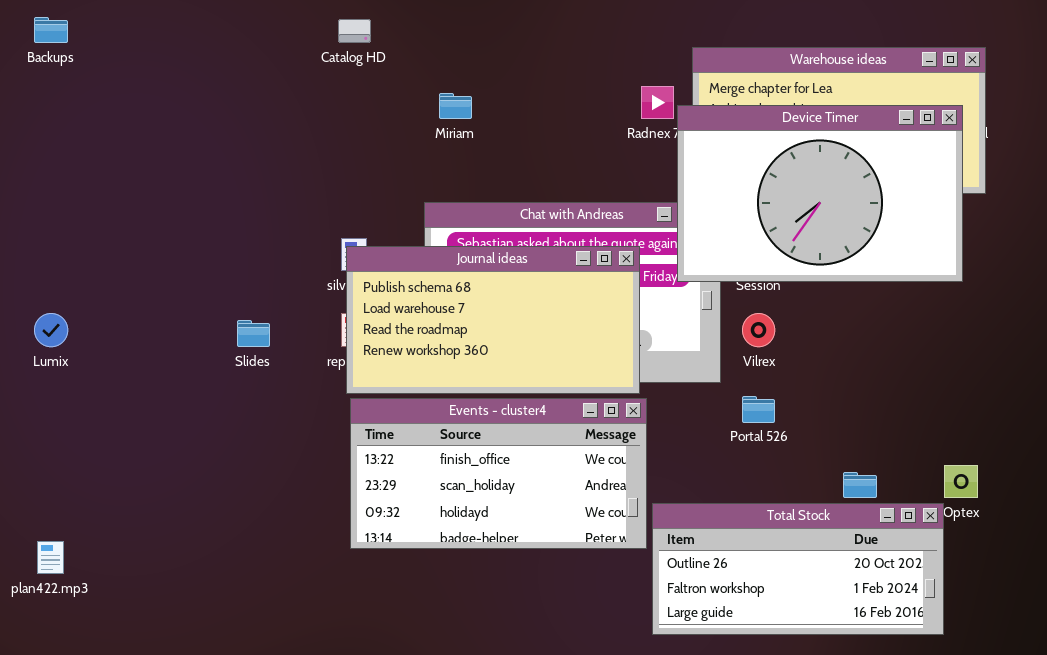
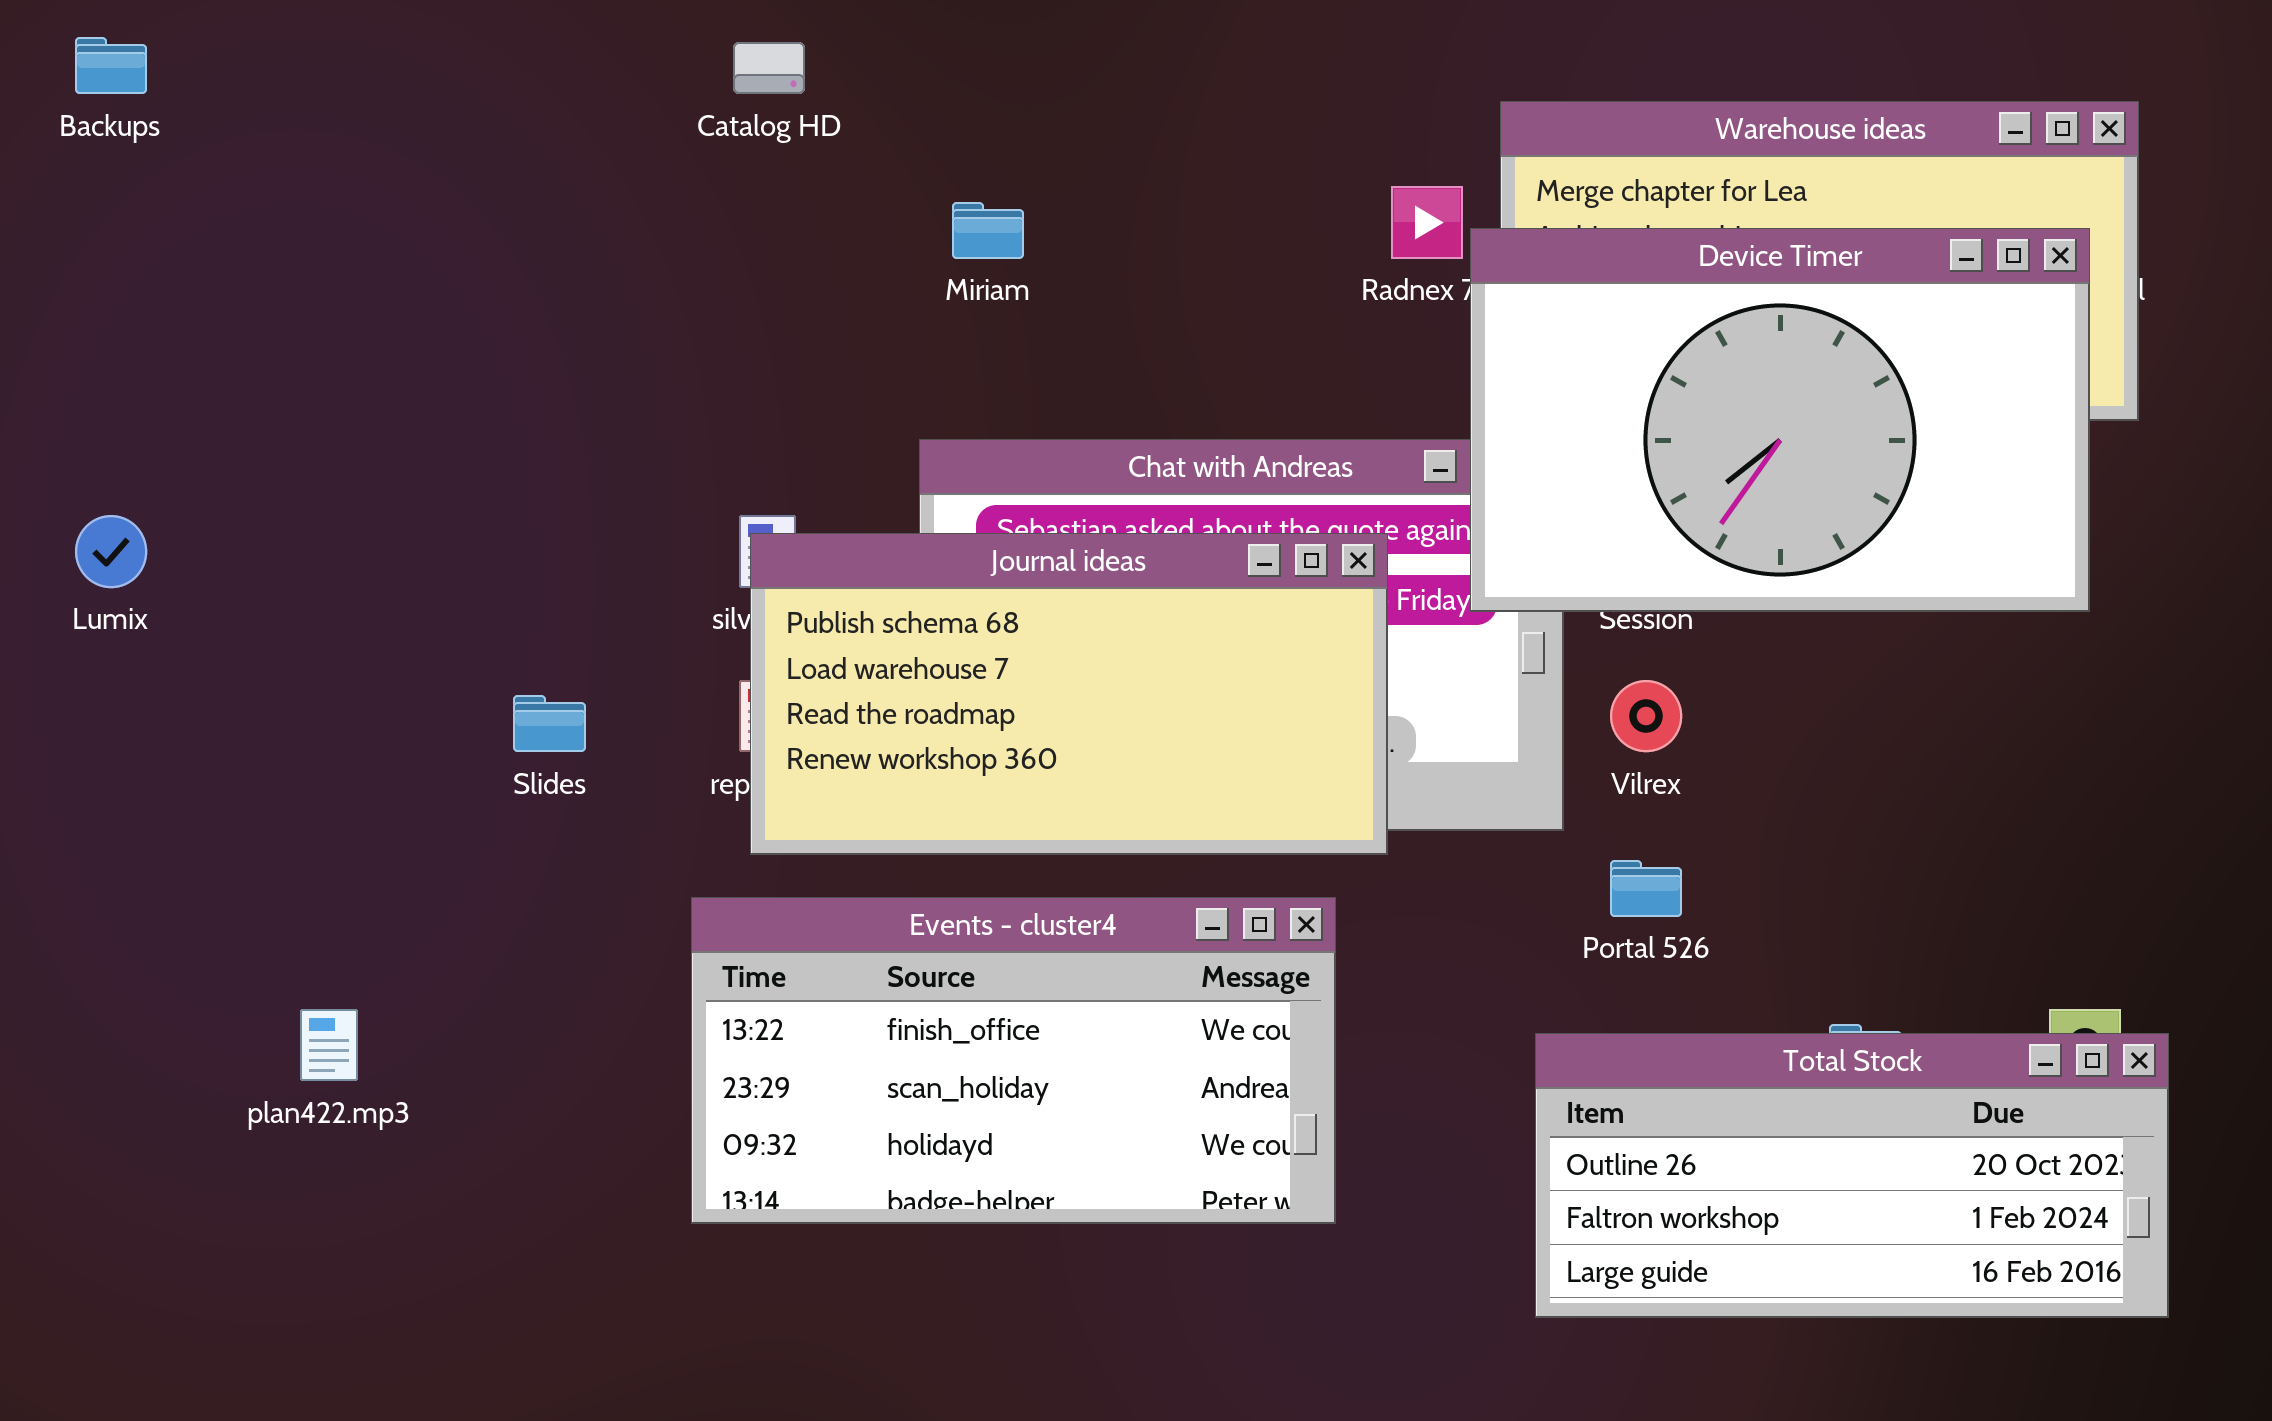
Lumix: [34,313,68,347] -> [75,515,147,588], moved
Events - cluster4: [350,398,647,549] -> [691,897,1336,1224], moved
Total Stock: [652,503,944,635] -> [1535,1033,2169,1318], moved
plan422.mp3: [37,541,64,574] -> [300,1009,358,1081], moved

